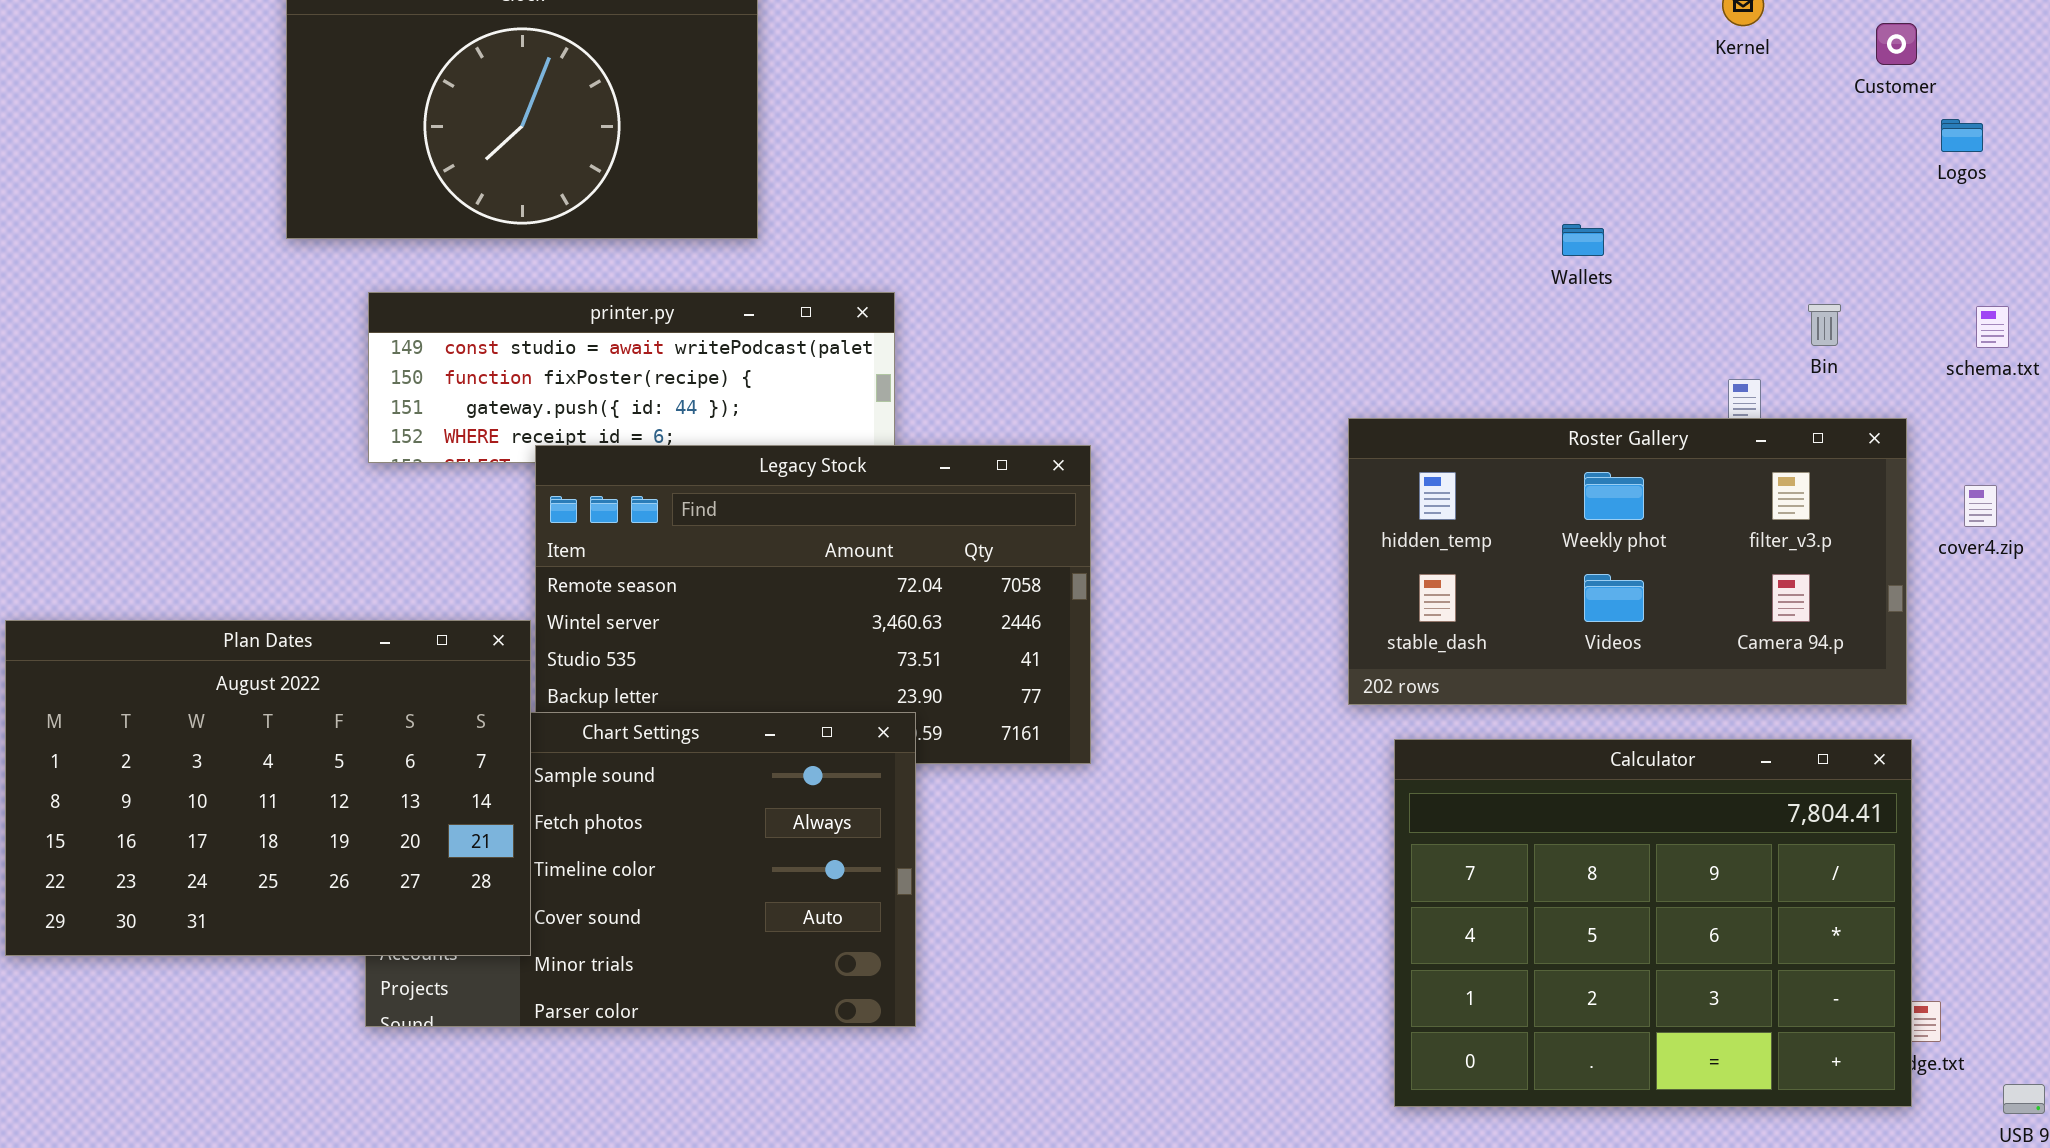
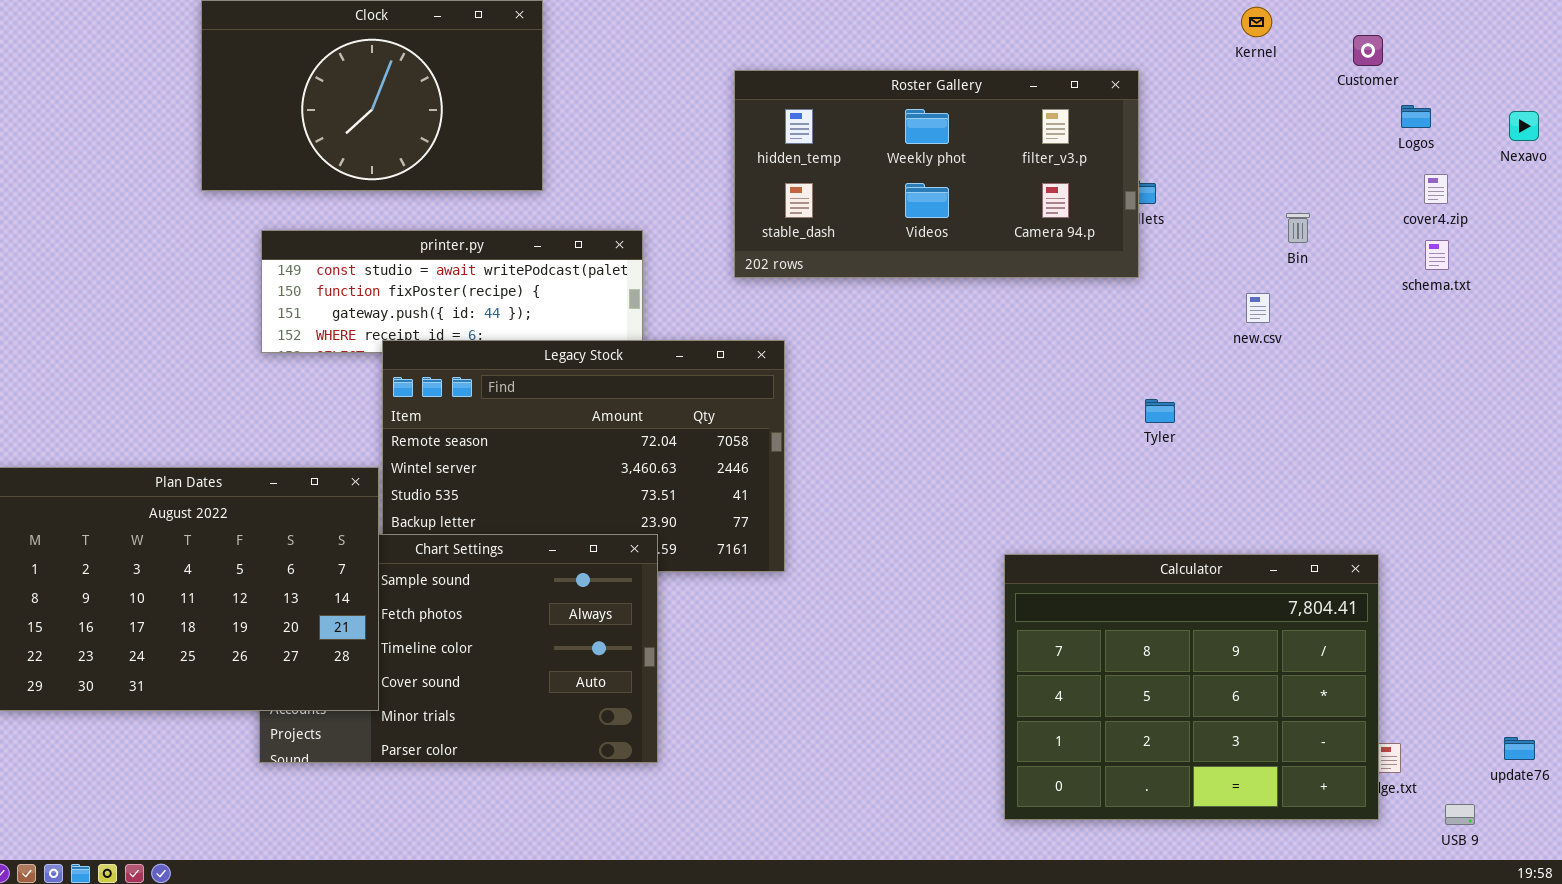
Bin: [1808,304,1841,346] -> [1286,213,1310,243], moved
Roster Gallery: [1348,418,1907,705] -> [734,70,1139,278], moved
cover4.zip: [1964,485,1997,527] -> [1424,174,1448,204], moved

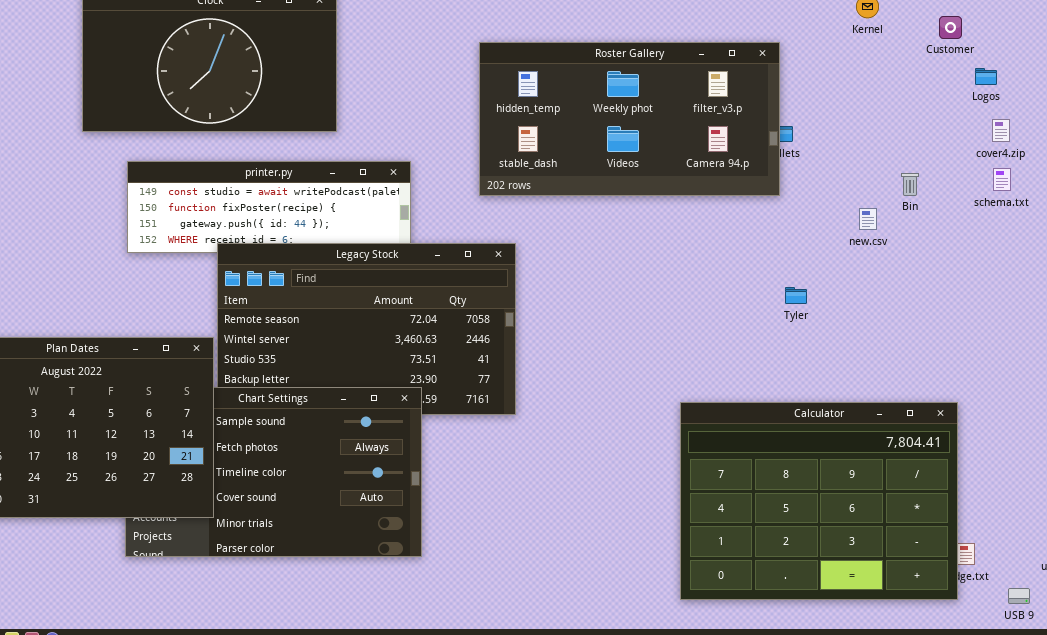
Bin: [1286,213,1310,243] -> [901,173,919,196], moved

